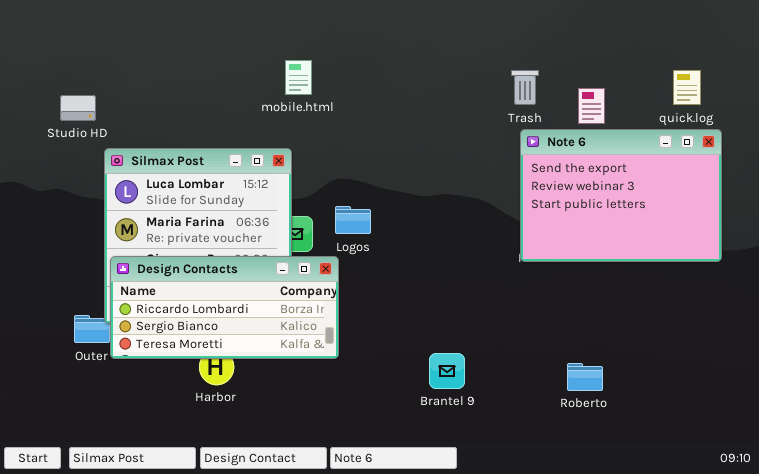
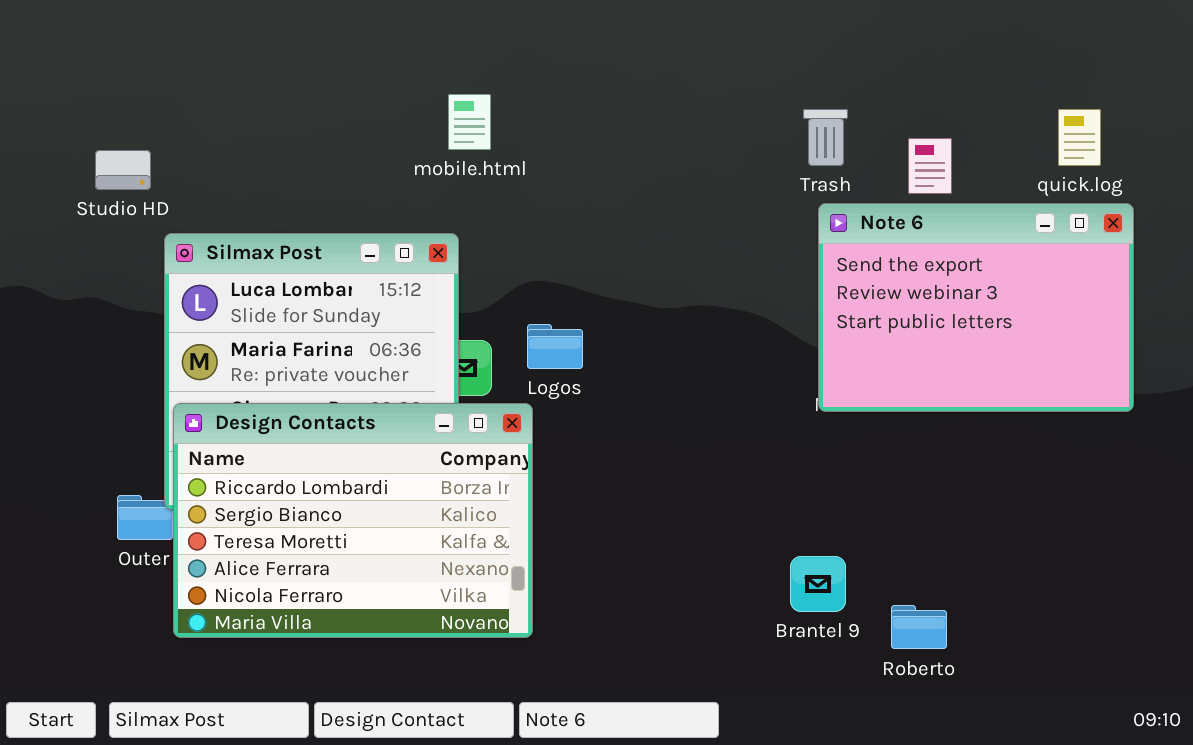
Design Contacts: [110,256,339,359] -> [173,403,533,638], resized
Brantel 9: [429,353,465,389] -> [790,556,846,612], moved
Roberto: [567,363,603,391] -> [891,605,947,649], moved

